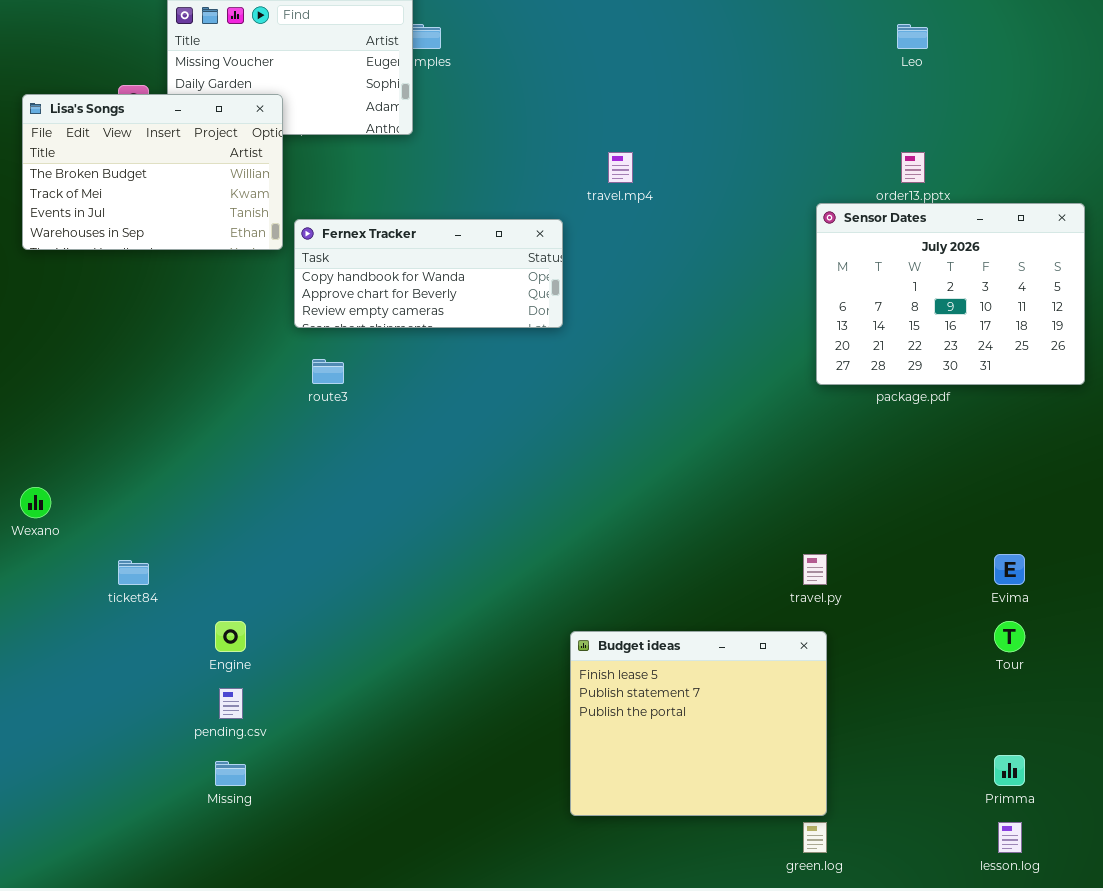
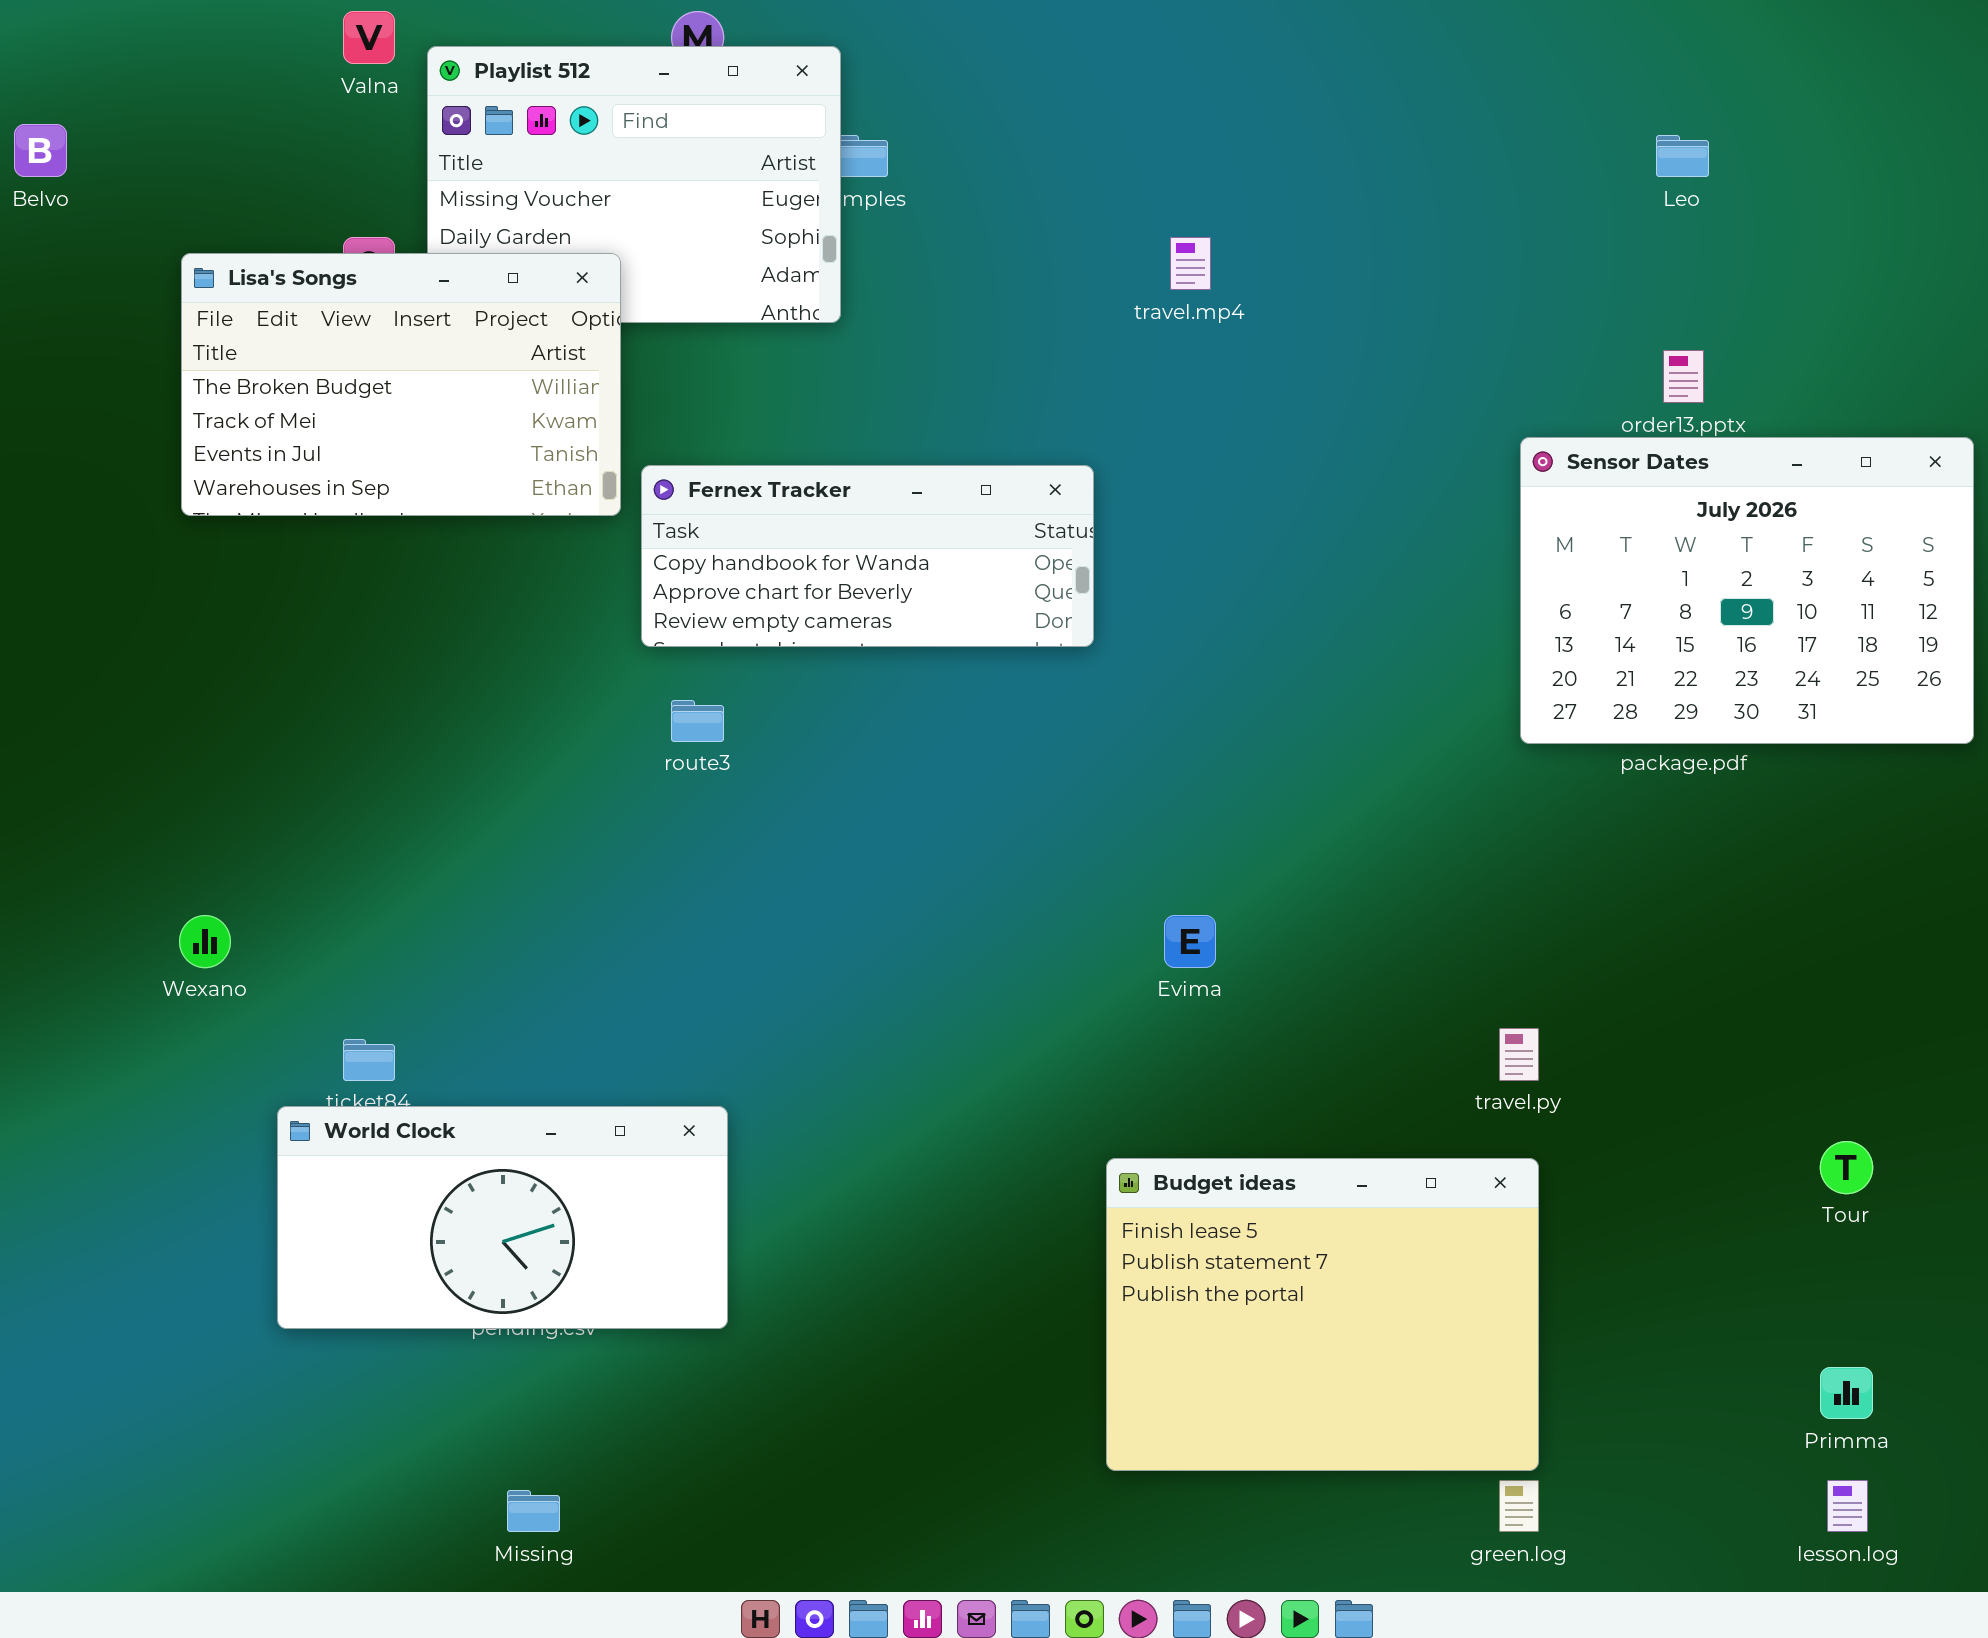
travel.mp4: [608,152,633,183] -> [1170,237,1211,290], moved
Evima: [994,554,1025,585] -> [1164,915,1216,968], moved
World Clock: none -> [277,1106,728,1329], opened
Missing: [215,761,246,786] -> [507,1490,560,1532], moved

